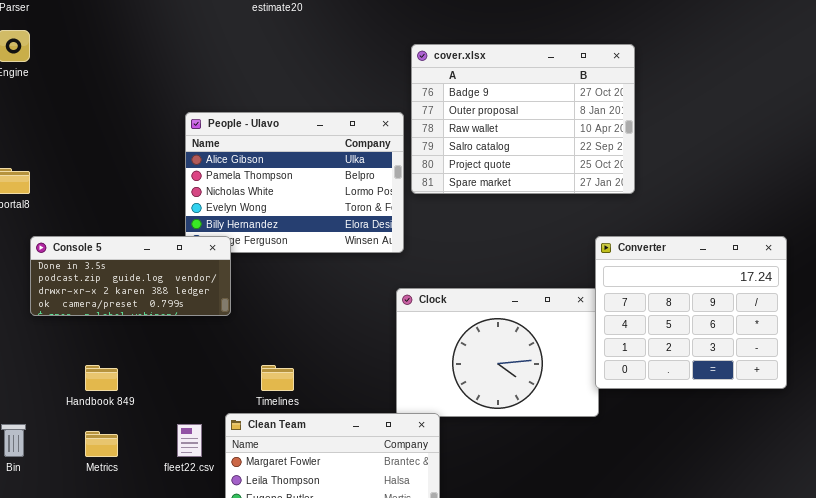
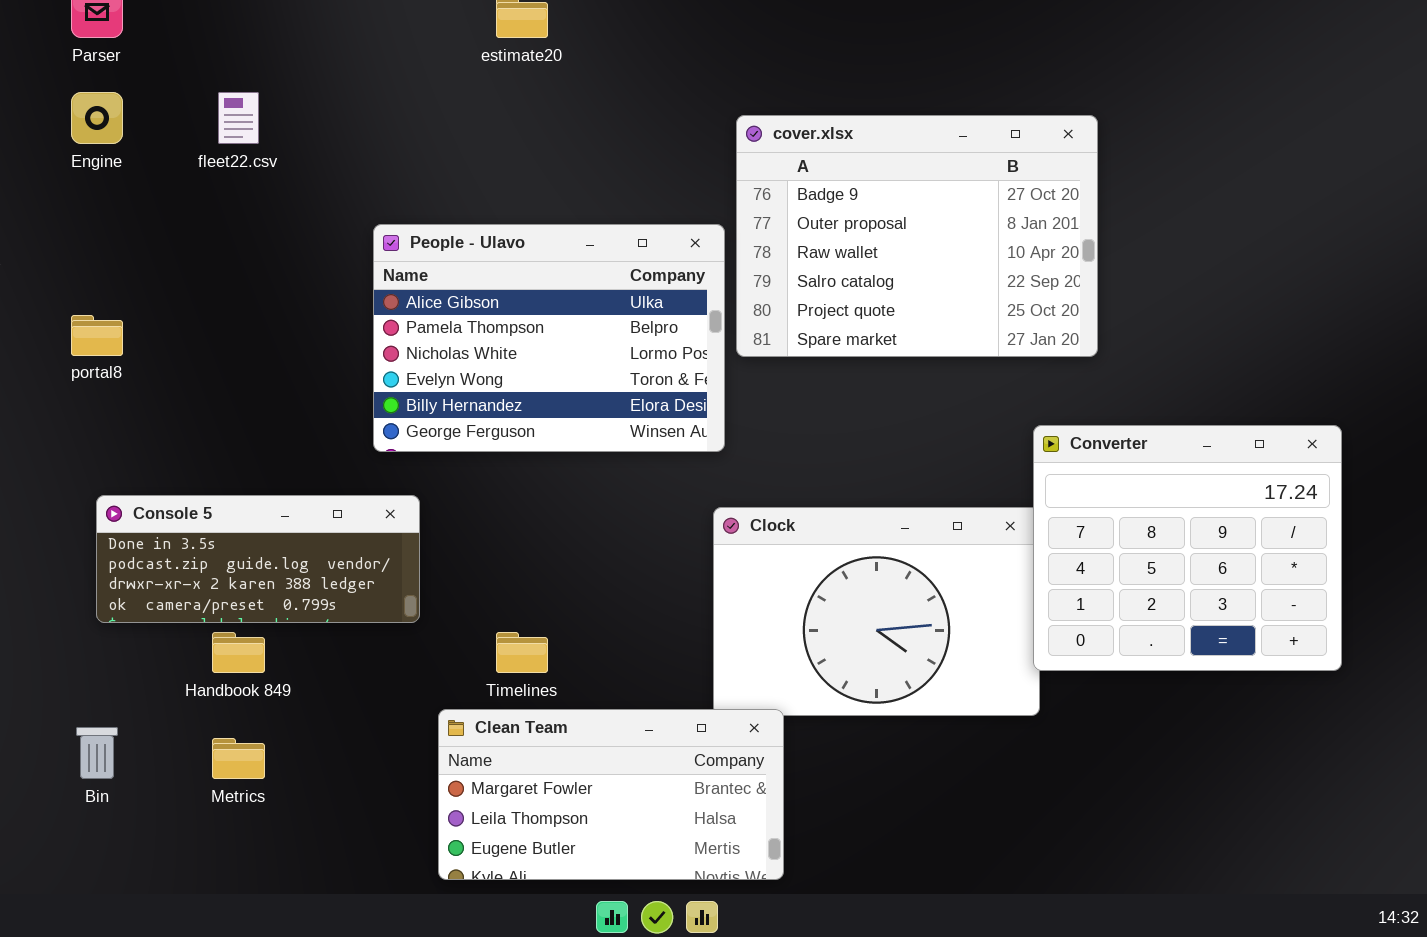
Console 5: [30,236,231,316] -> [96,495,420,623], moved
fleet22.csv: [177,424,202,457] -> [218,92,259,144], moved

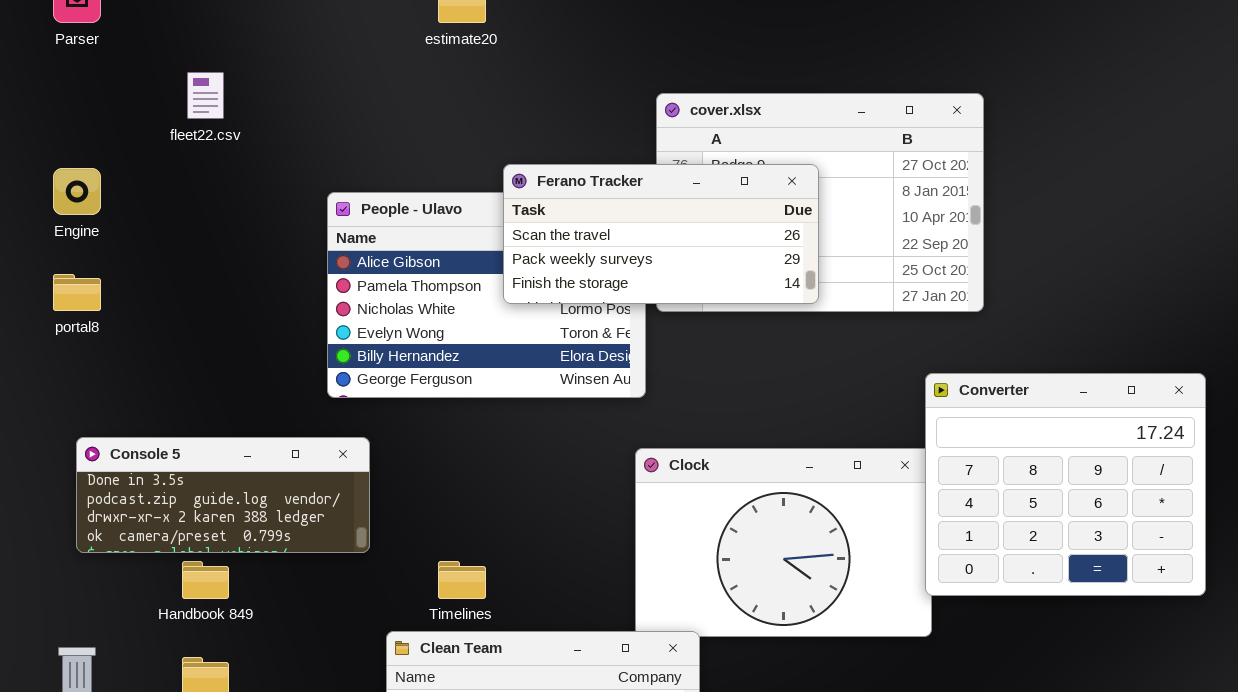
Engine: [71,92,123,144] -> [53,168,101,215], moved
Ferano Tracker: none -> [503,164,819,304], opened

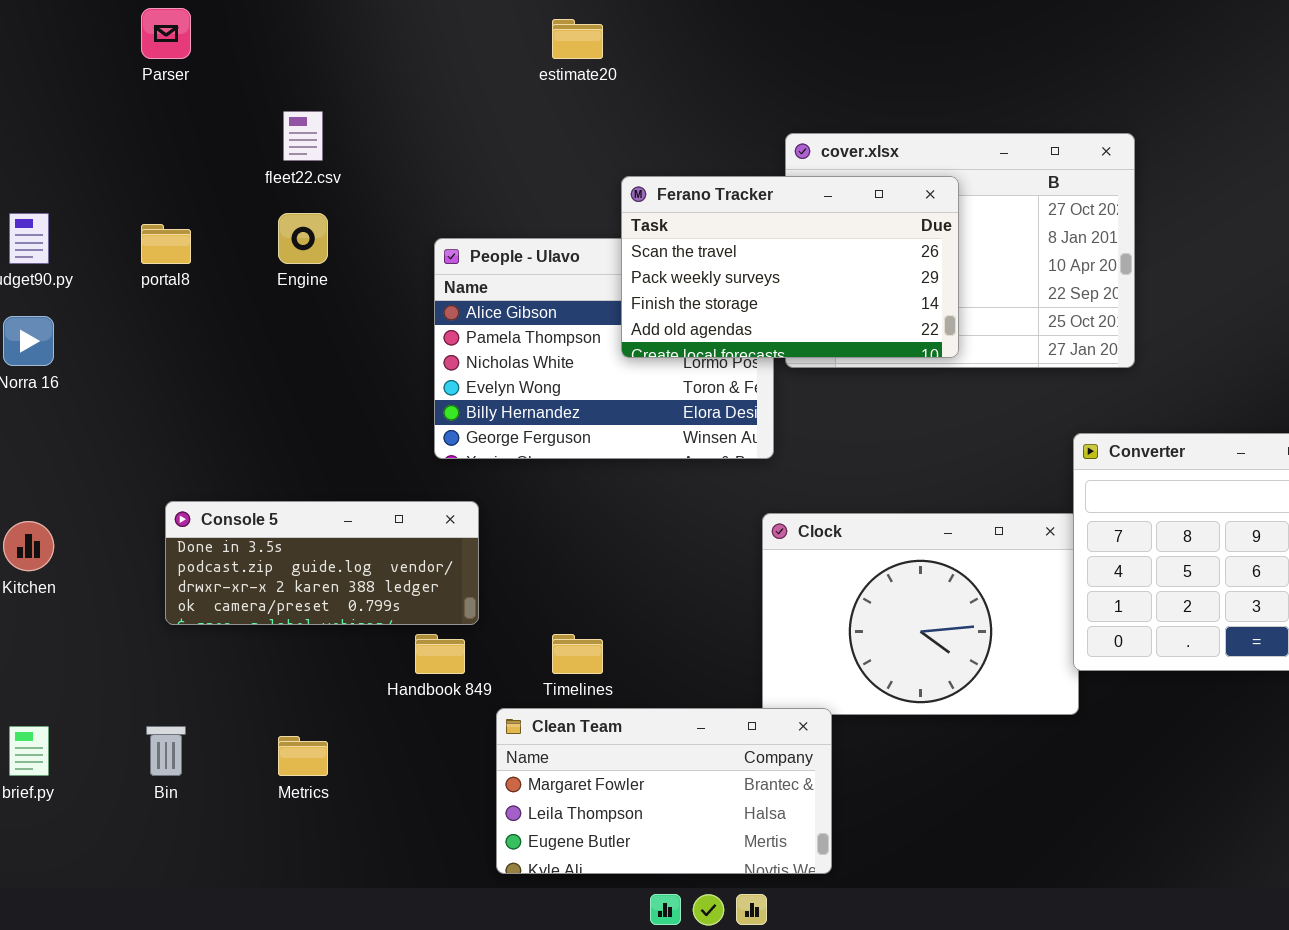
Ferano Tracker: [503,164,819,304] -> [621,176,959,358], resized
Engine: [53,168,101,215] -> [278,213,328,264], moved
portal8: [53,274,101,311] -> [141,224,191,264], moved
Handbook 849: [182,561,229,599] -> [415,634,465,674], moved

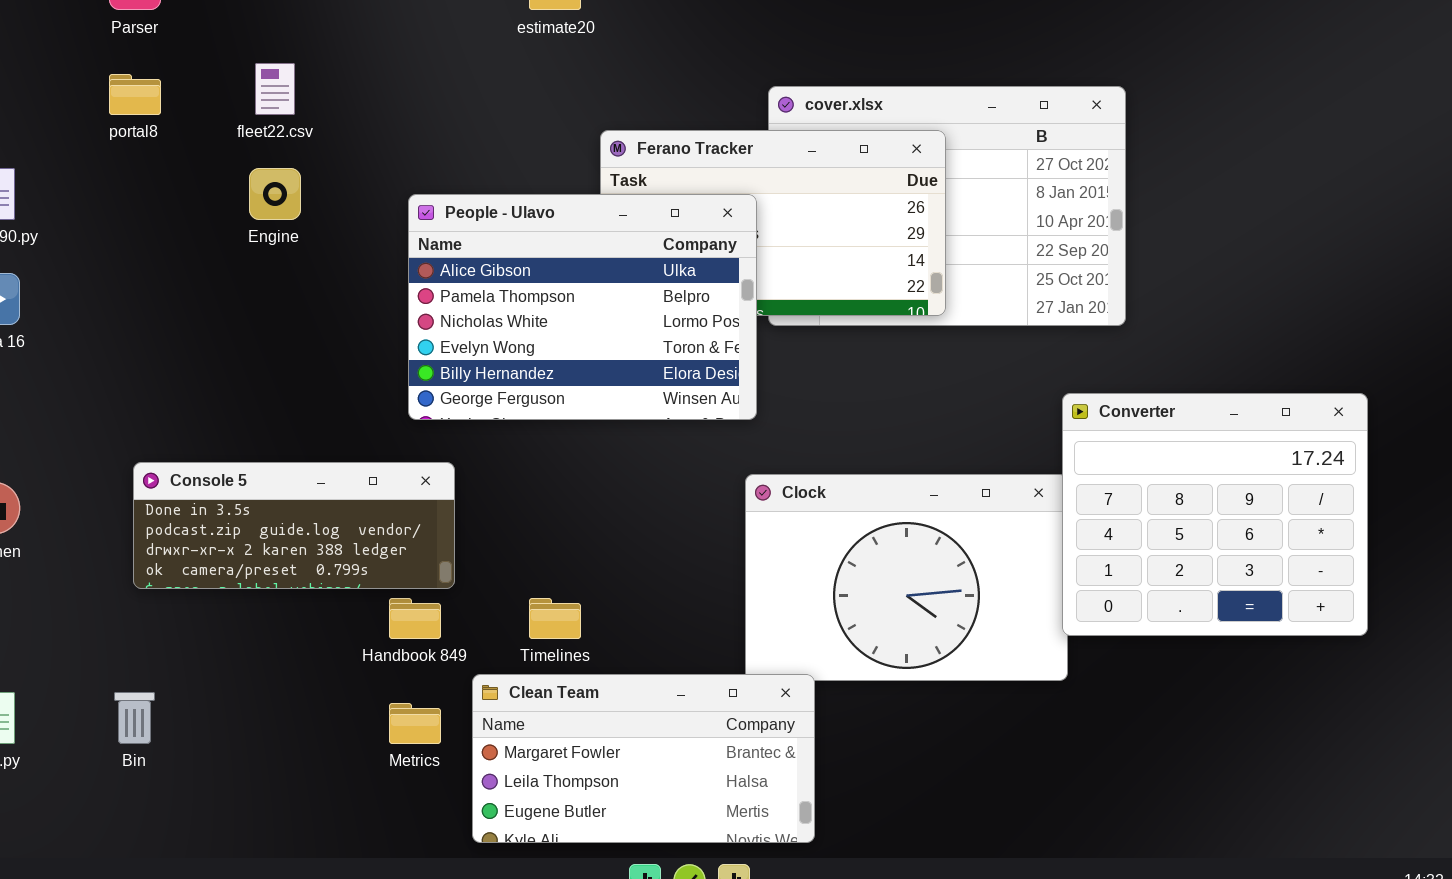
portal8: [141,224,191,264] -> [109,74,161,115], moved
People - Ulavo: [434,238,774,459] -> [408,194,757,420], raised
Metrics: [278,736,328,776] -> [389,703,441,744], moved

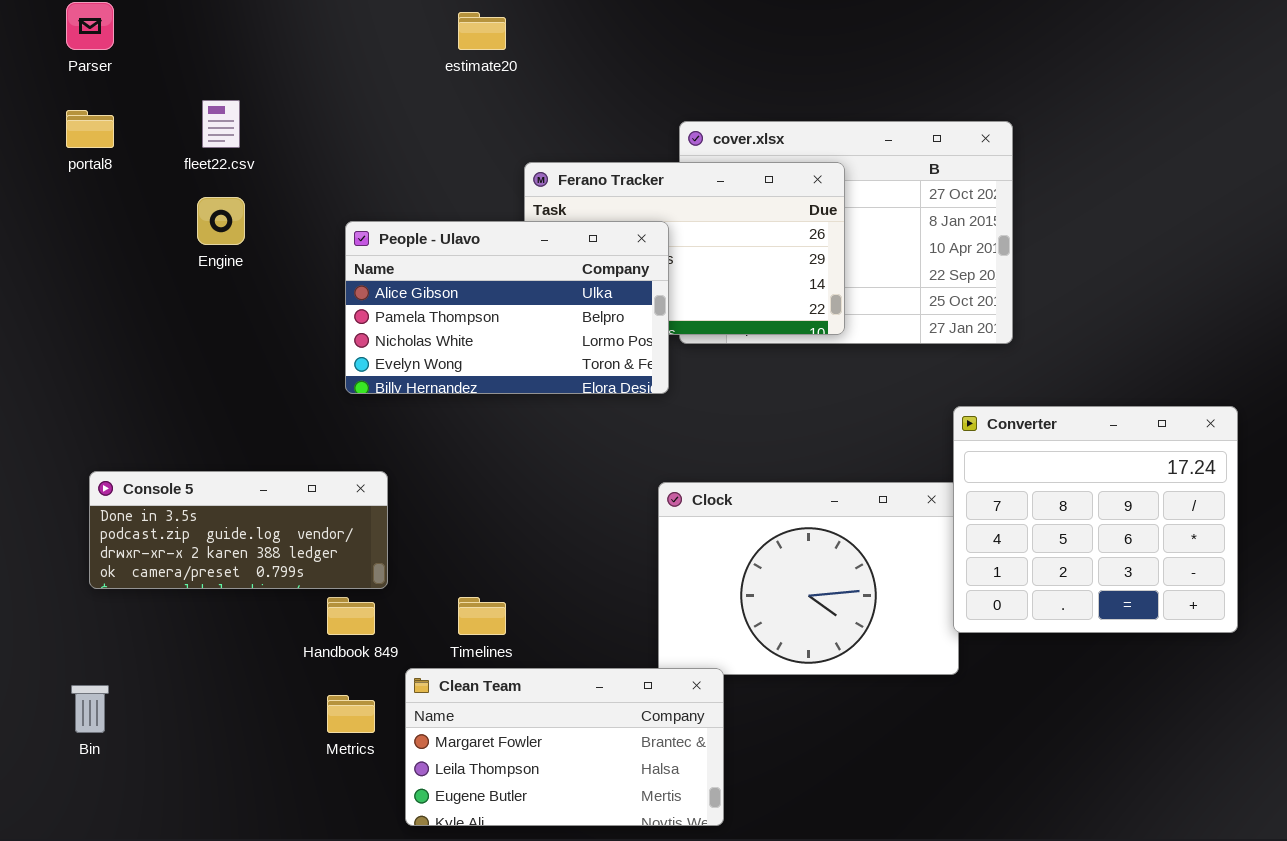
People - Ulavo: [408,194,757,420] -> [345,221,669,394], resized

